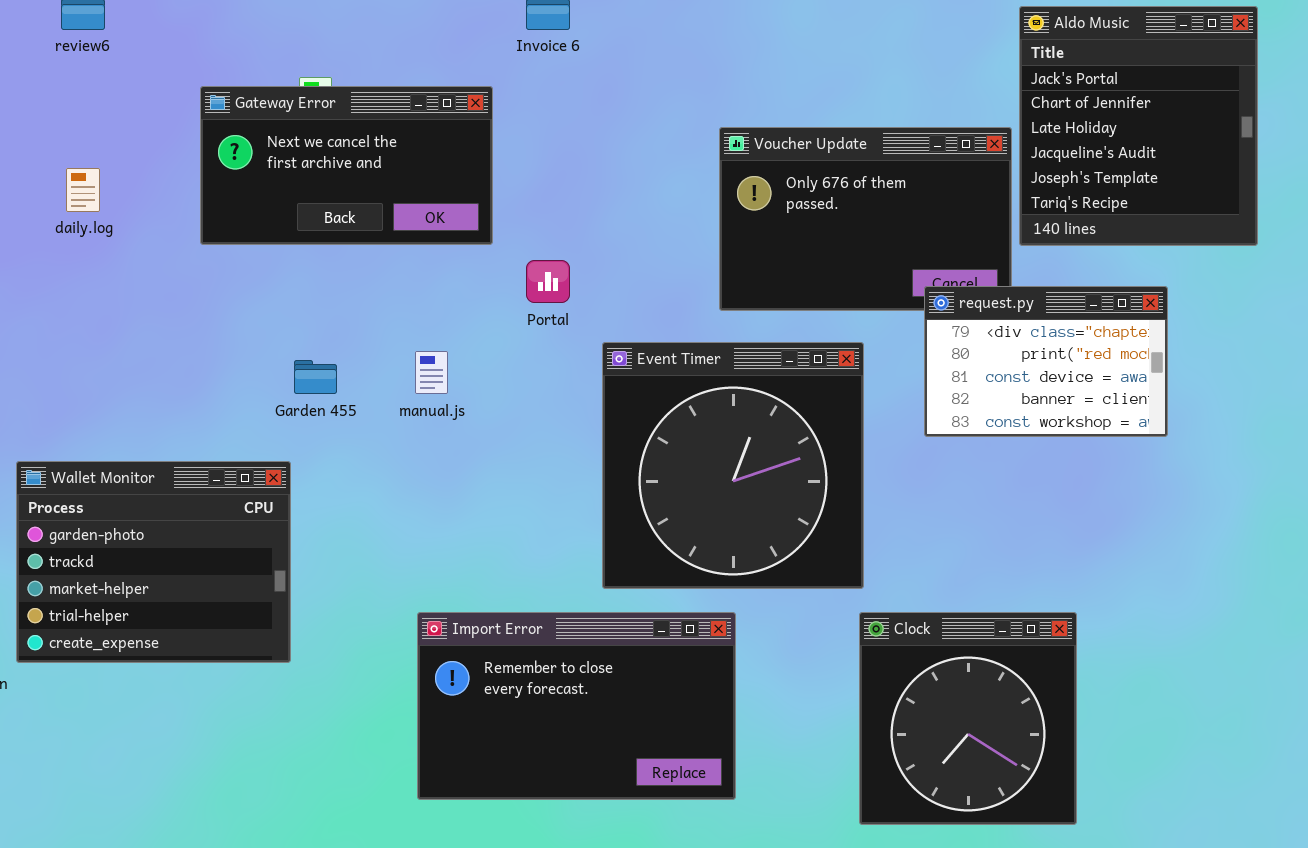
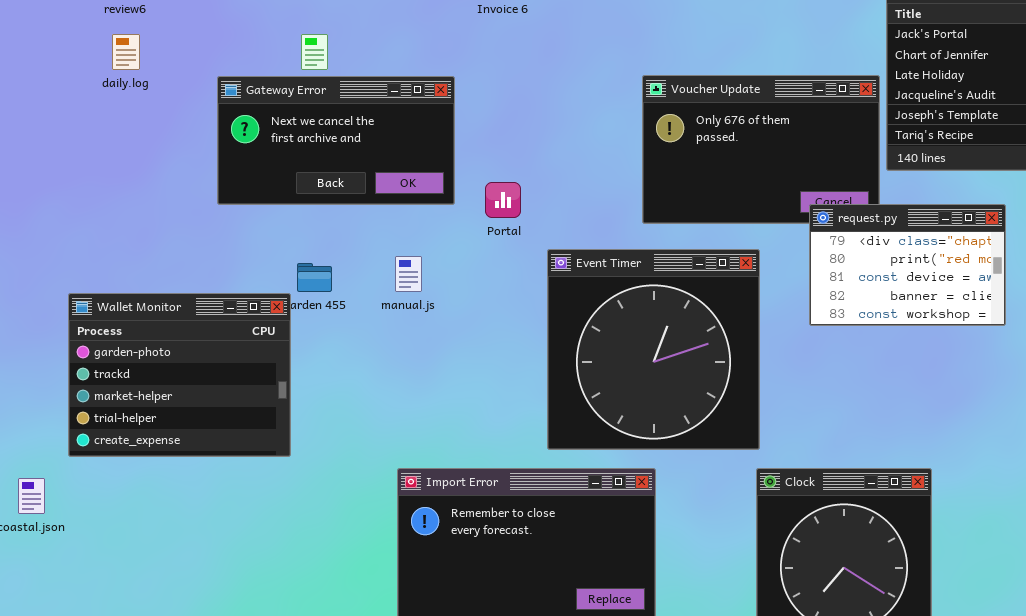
Gateway Error: [200,86,493,245] -> [217,76,455,205], moved
daily.log: [66,168,100,212] -> [112,34,140,70], moved
Wallet Monitor: [16,461,291,663] -> [68,293,291,457], moved

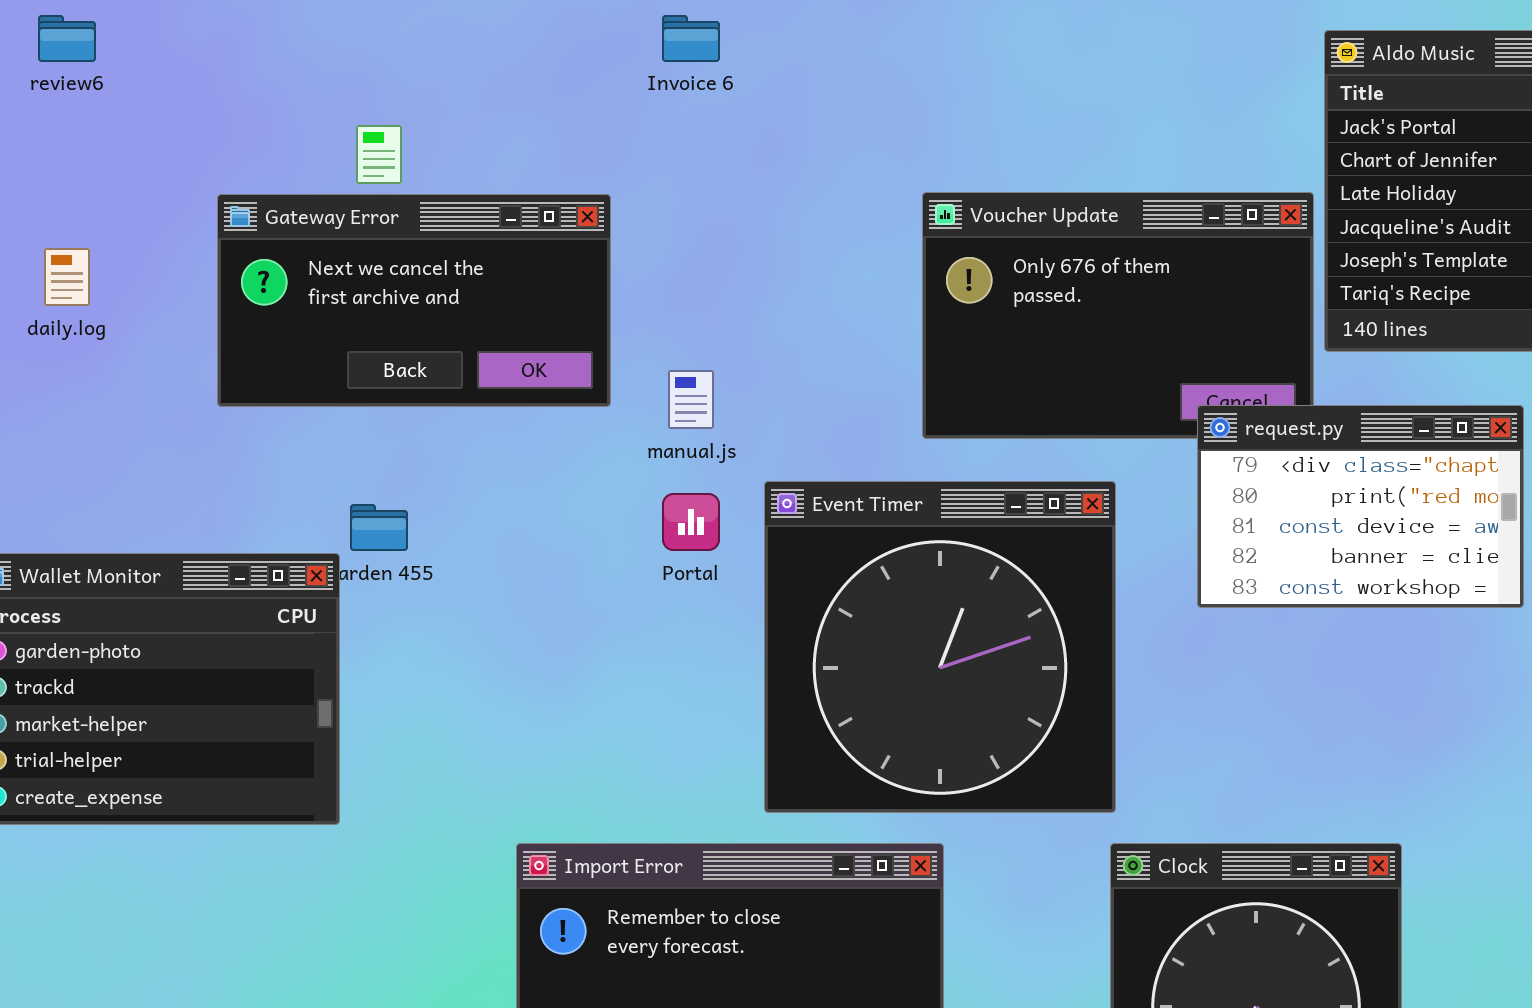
daily.log: [112,34,140,70] -> [44,248,90,306], moved
Portal: [485,182,521,218] -> [662,493,720,551], moved
manual.js: [395,256,422,292] -> [668,370,714,429], moved

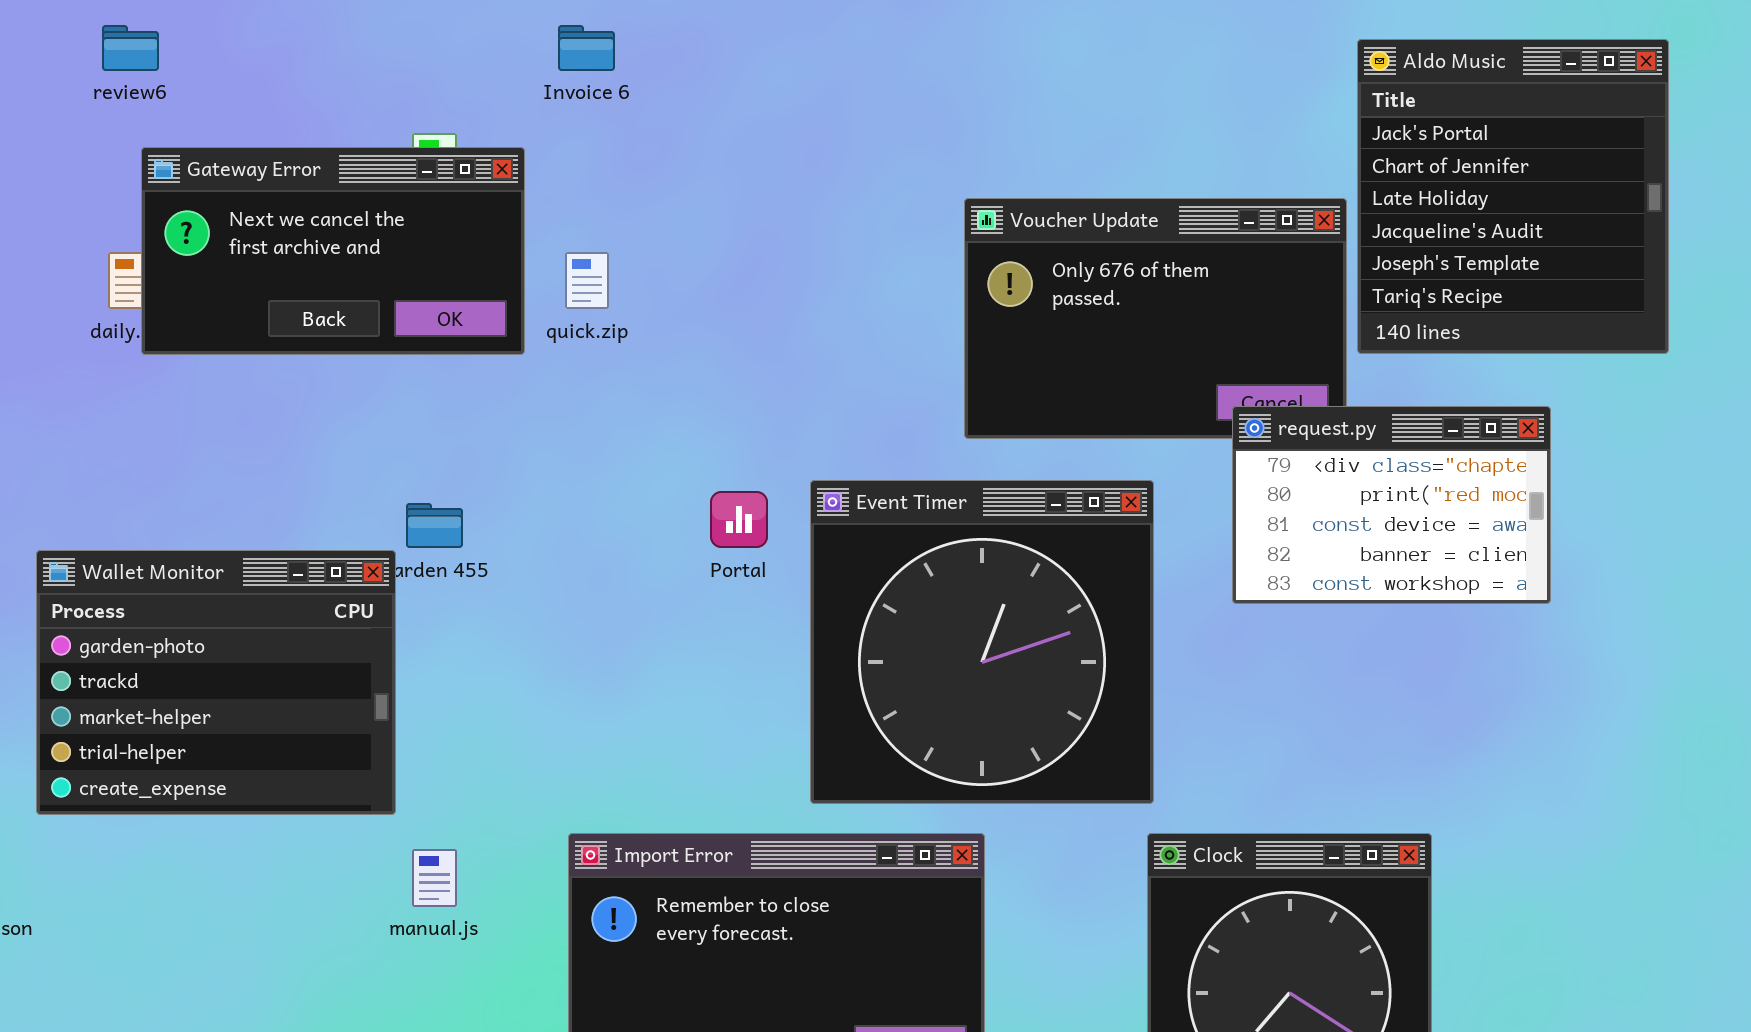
Invoice 6: [662,15,720,62] -> [558,25,615,71], moved
Gateway Error: [217,194,611,407] -> [141,147,525,355], moved
manual.js: [668,370,714,429] -> [412,849,457,907], moved

